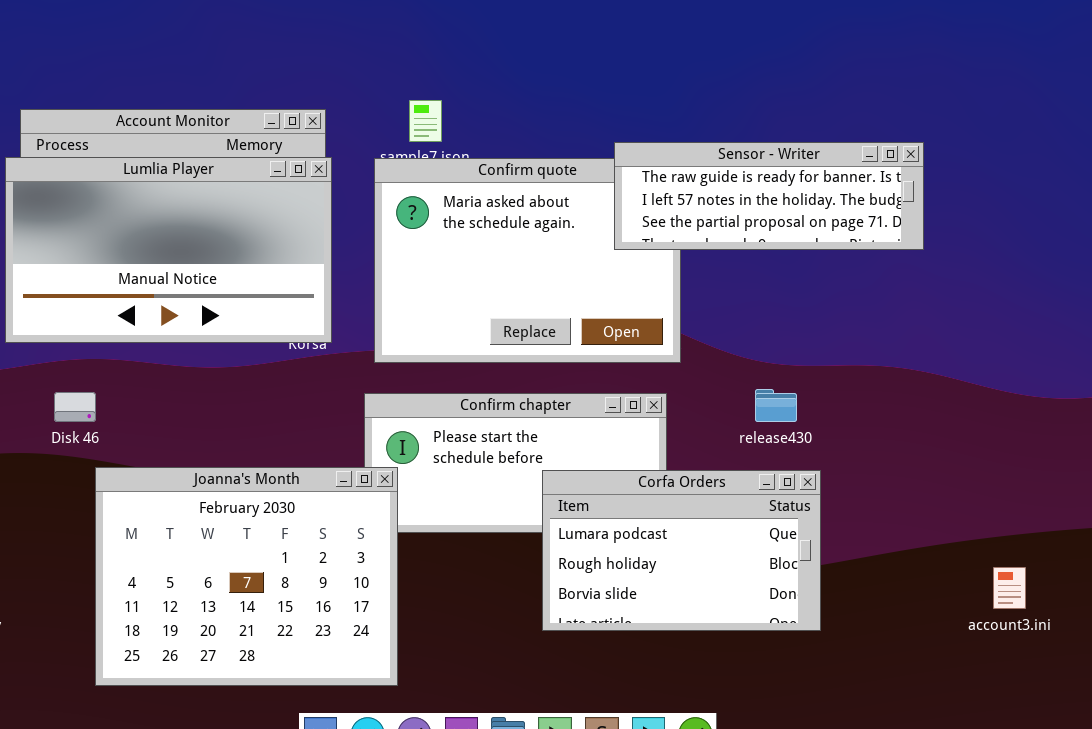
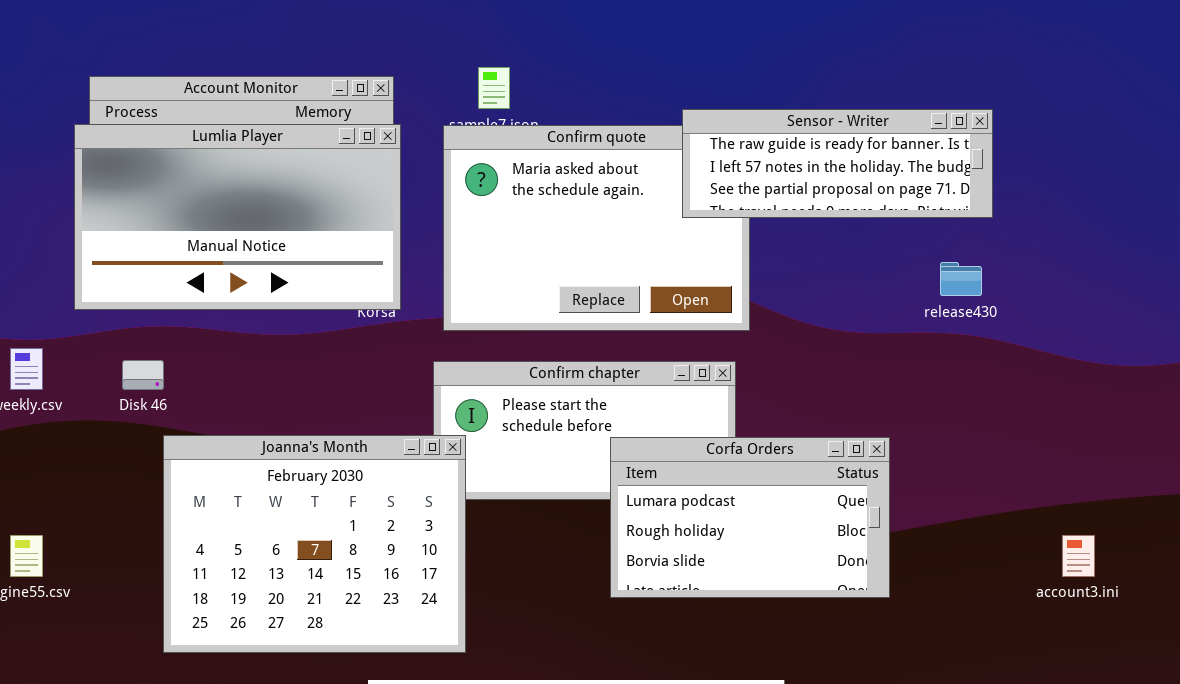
release430: [755,389,797,422] -> [940,262,982,296], moved

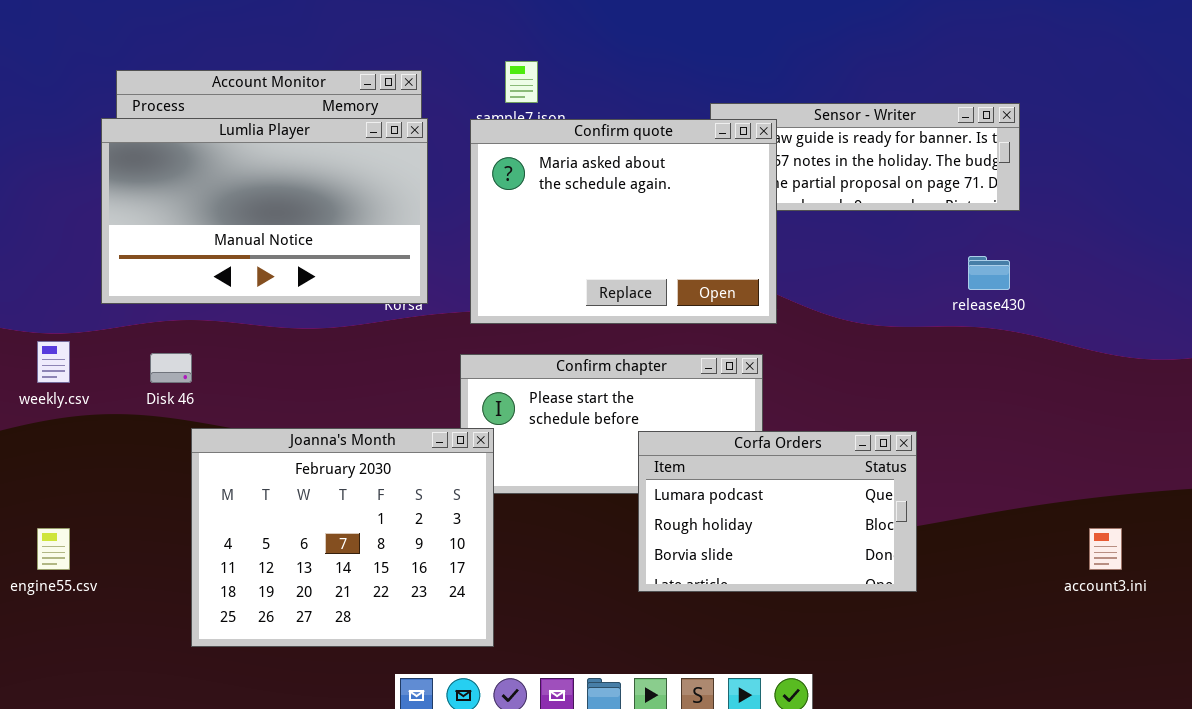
Confirm quote: [443,125,750,331] -> [470,119,777,324], raised

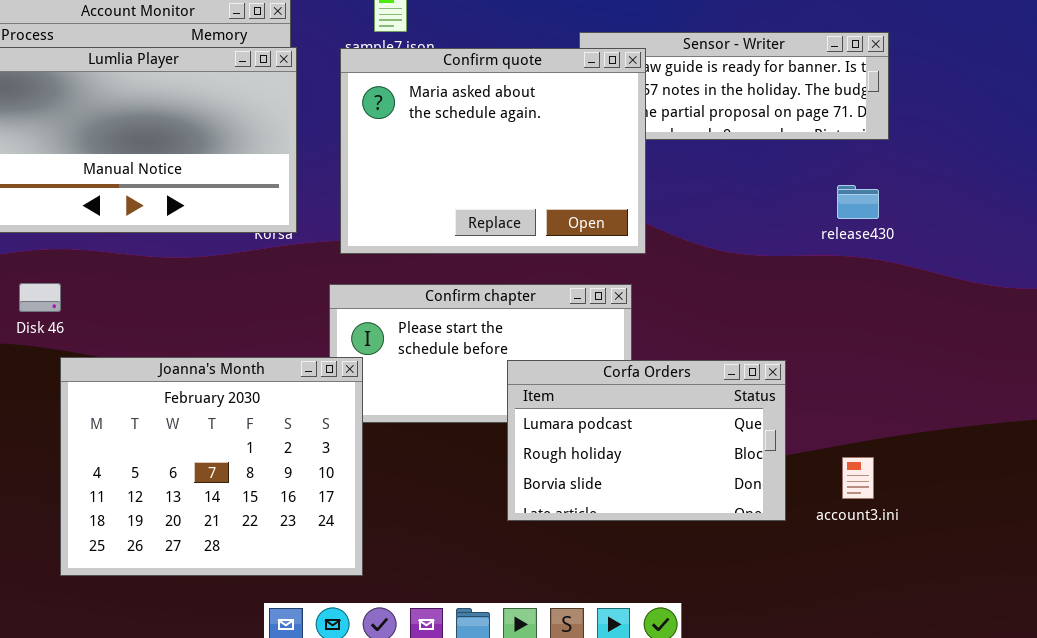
account3.ini: [1089,528,1122,570] -> [842,457,874,499], moved

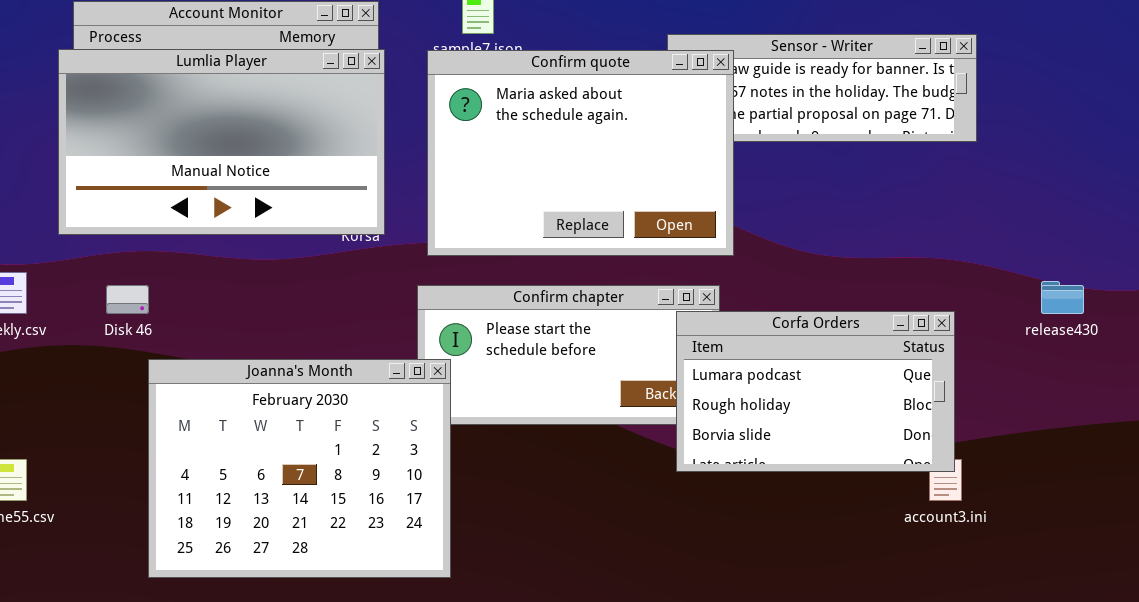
release430: [837,185,879,219] -> [1041,281,1084,314], moved
Corfa Orders: [507,360,786,521] -> [676,311,955,472], moved

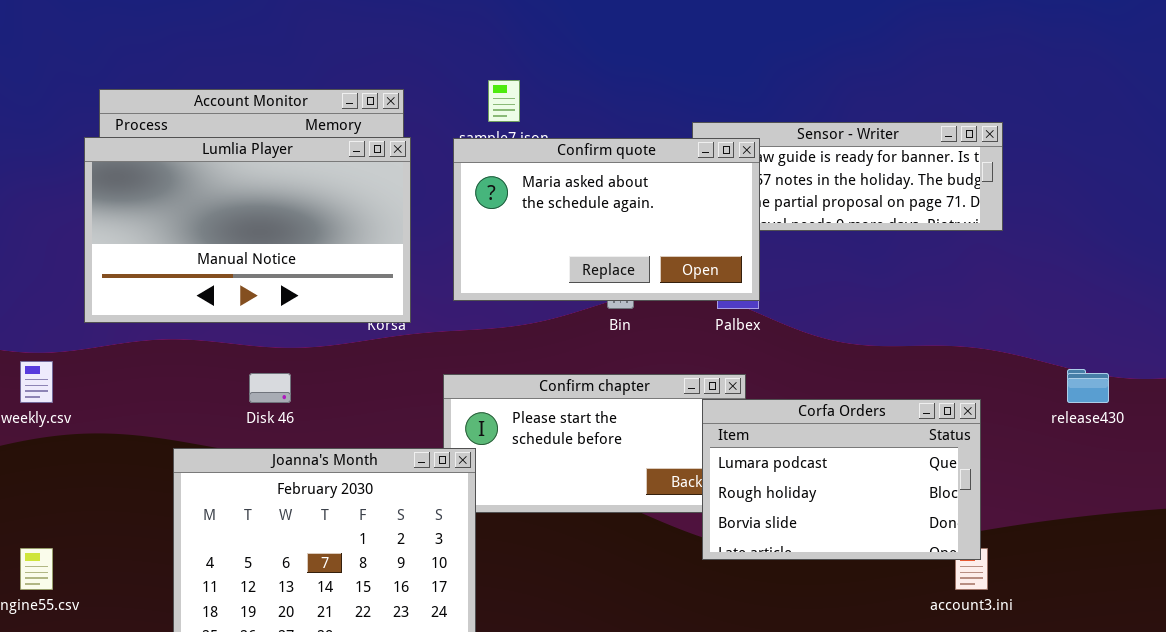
Confirm quote: [427,50,734,256] -> [453,138,760,301], resized
Disk 46: [106,285,149,314] -> [249,373,291,403], moved

